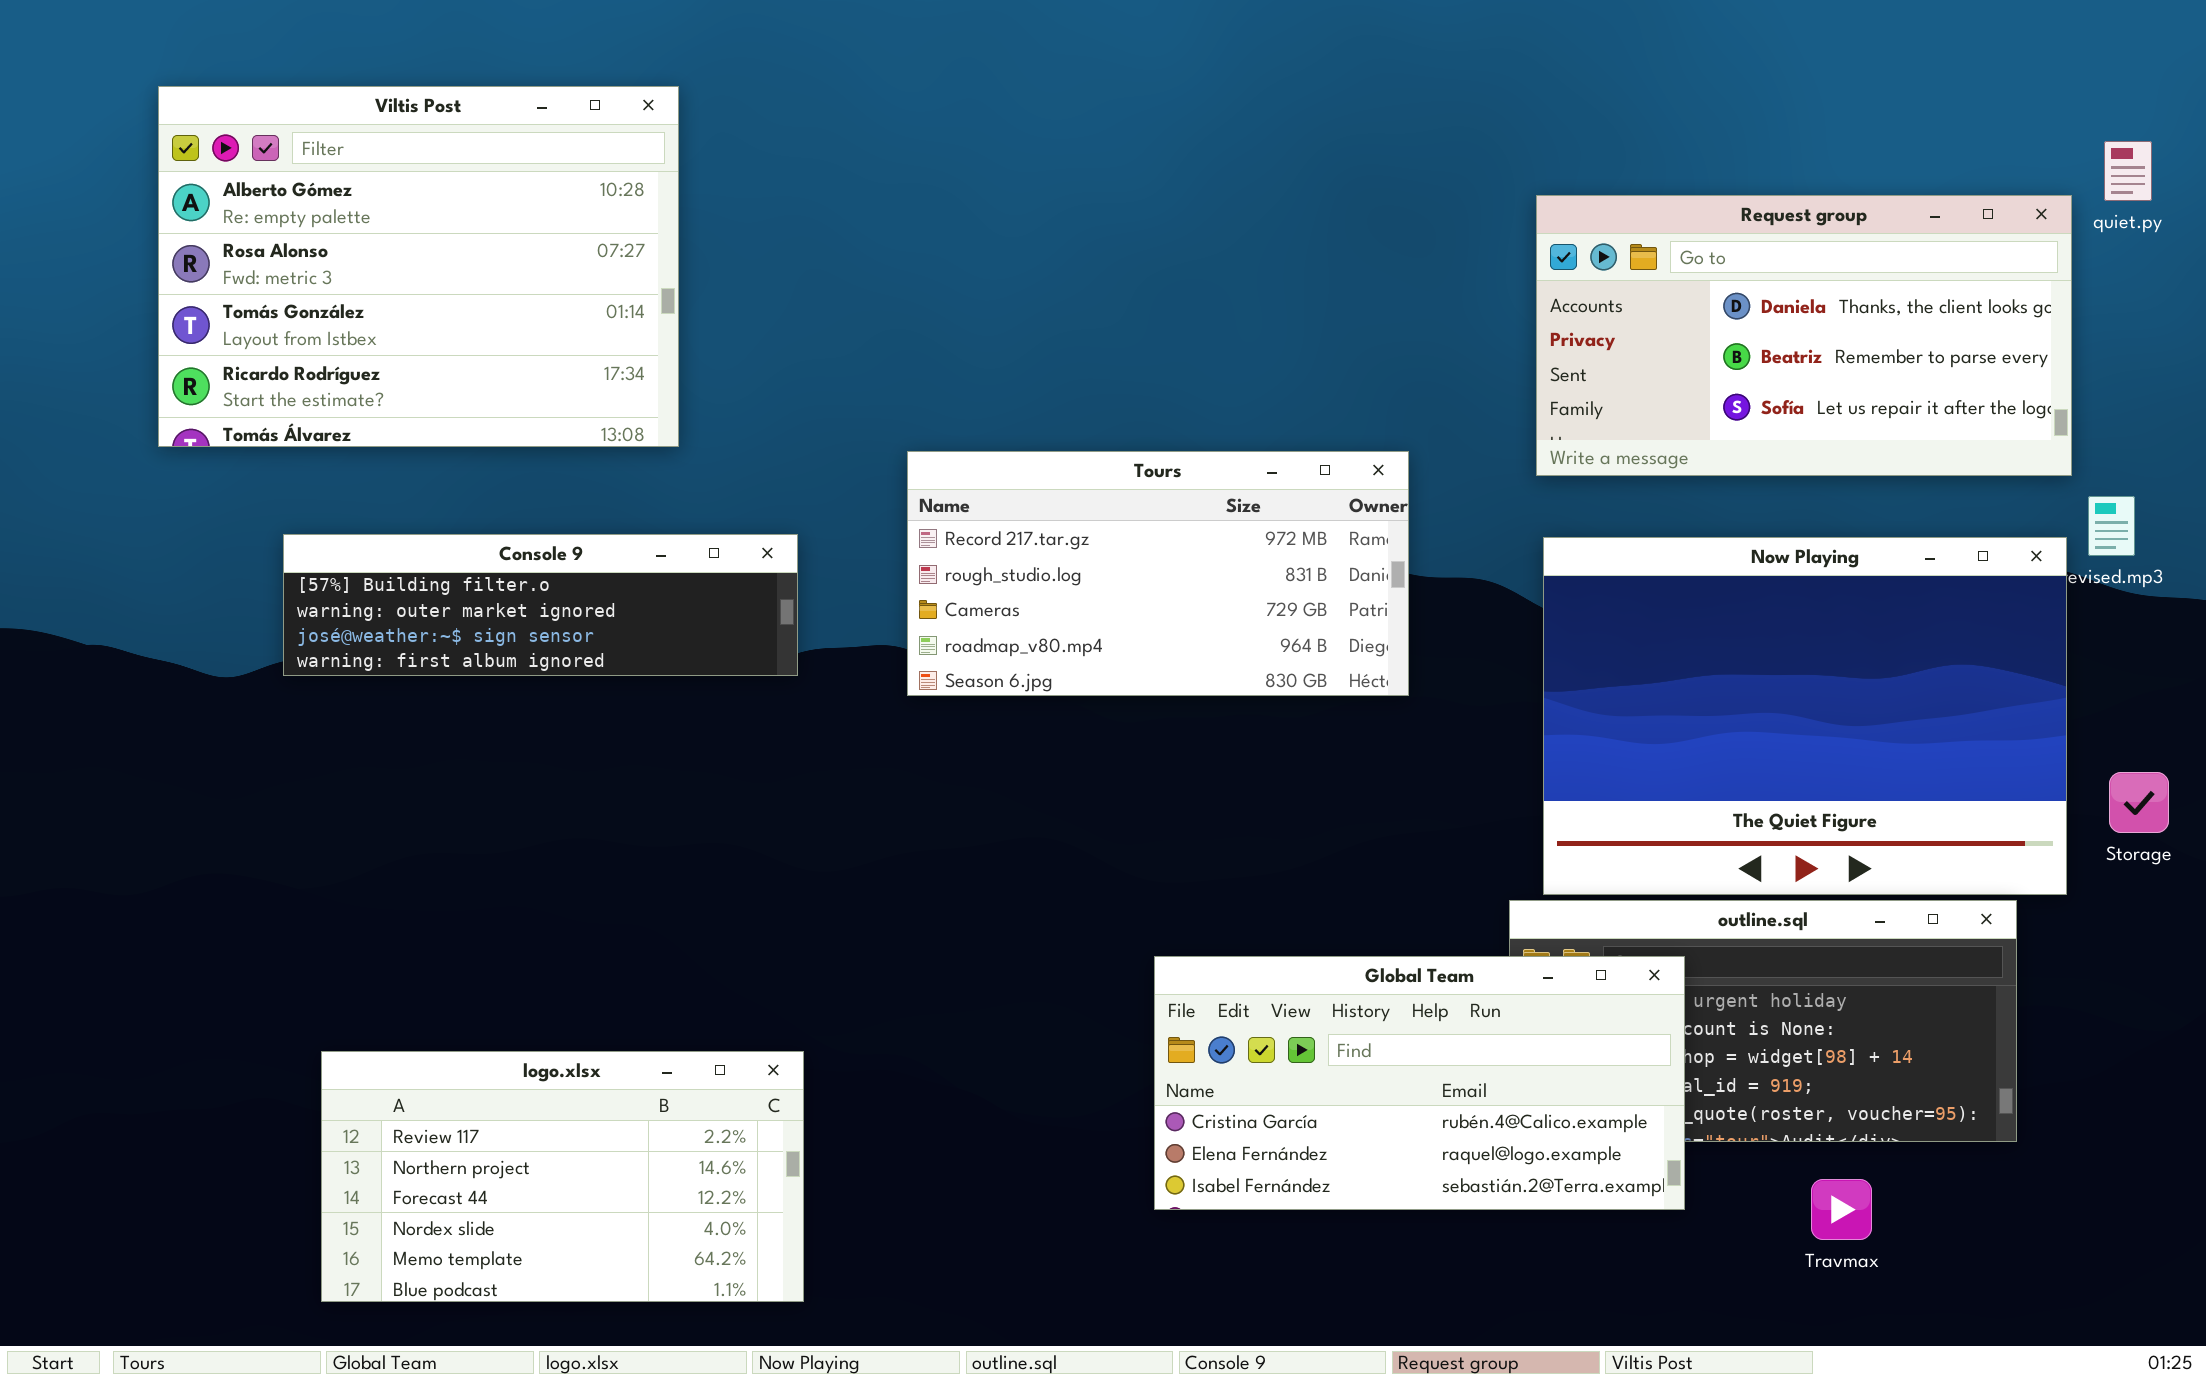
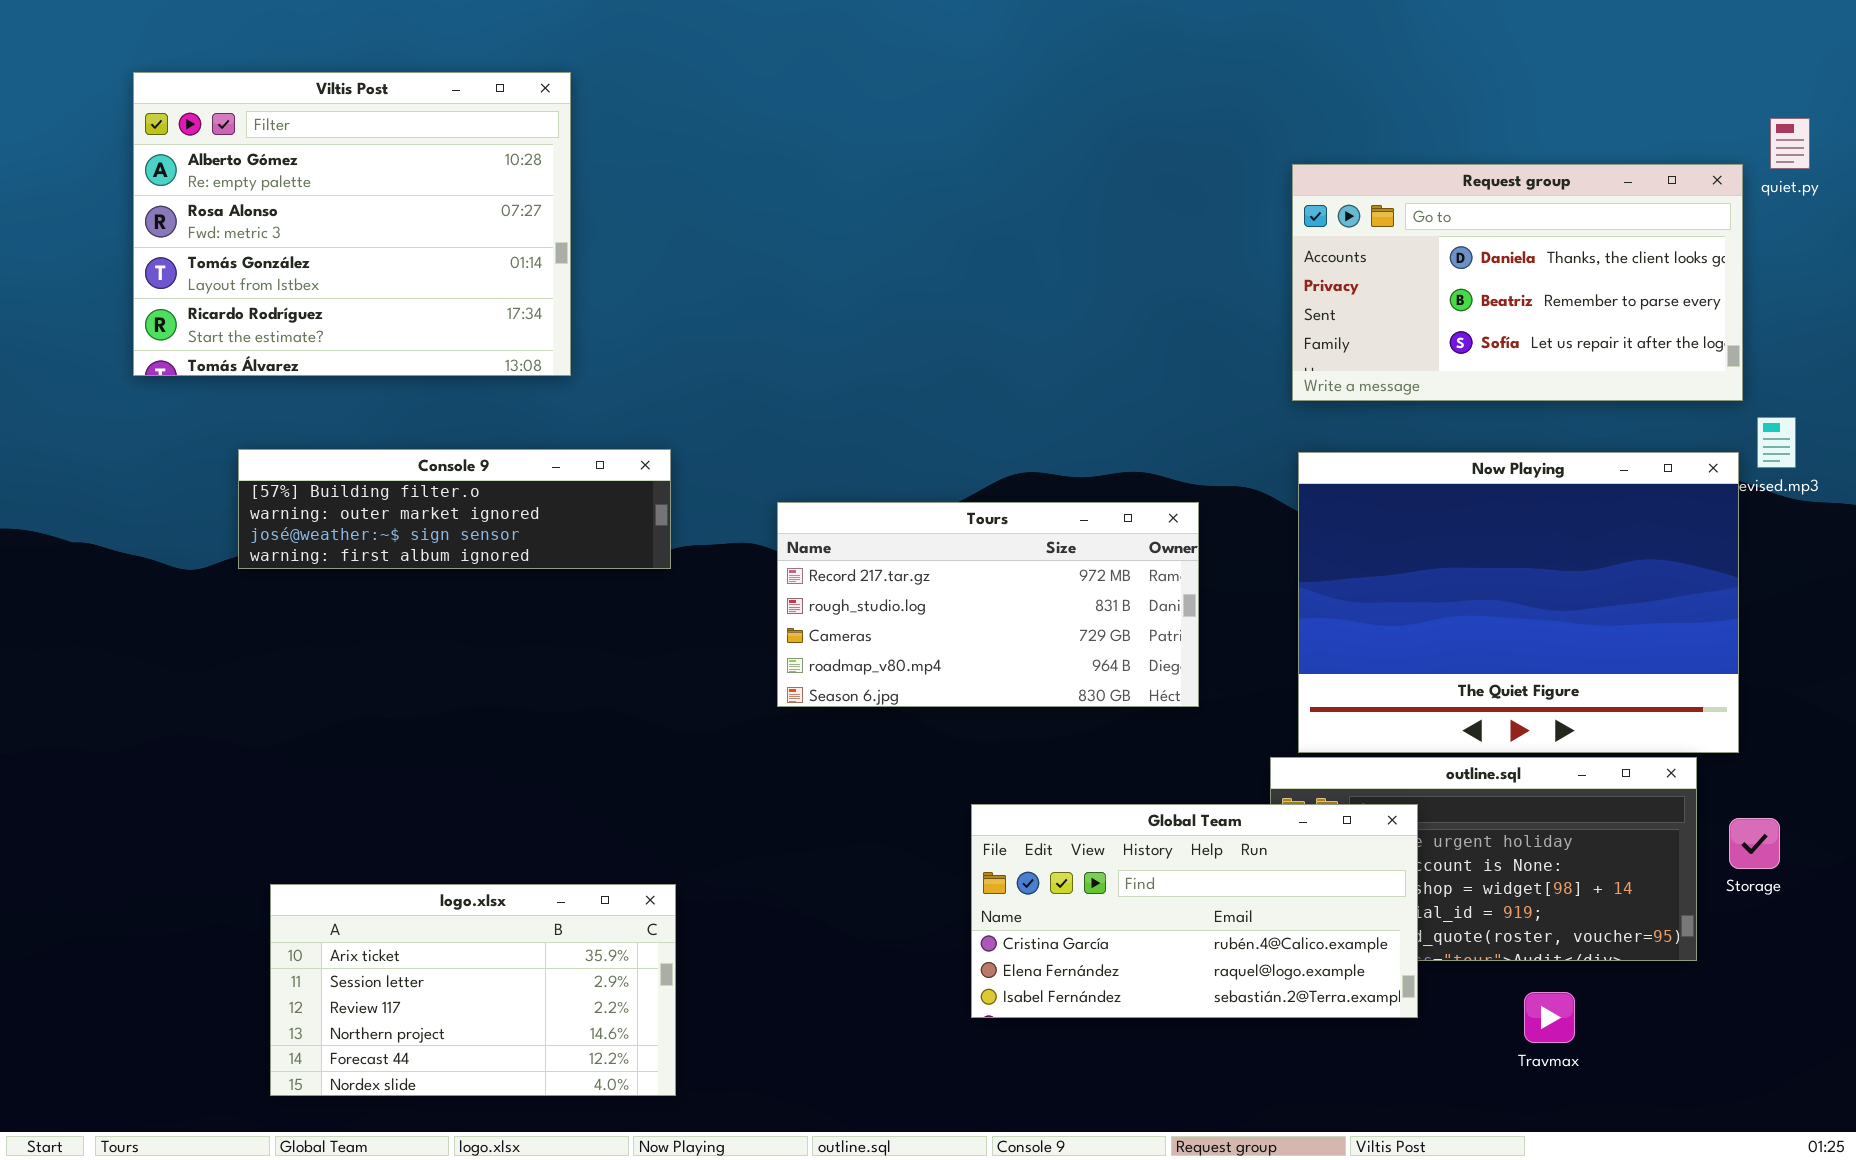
Tours: [907,451,1409,696] -> [777,502,1199,707], moved
Storage: [2109,772,2169,833] -> [1729,818,1780,869], moved
logo.xlsx: [321,1051,804,1302] -> [270,884,676,1096], scrolled up 2 rows

